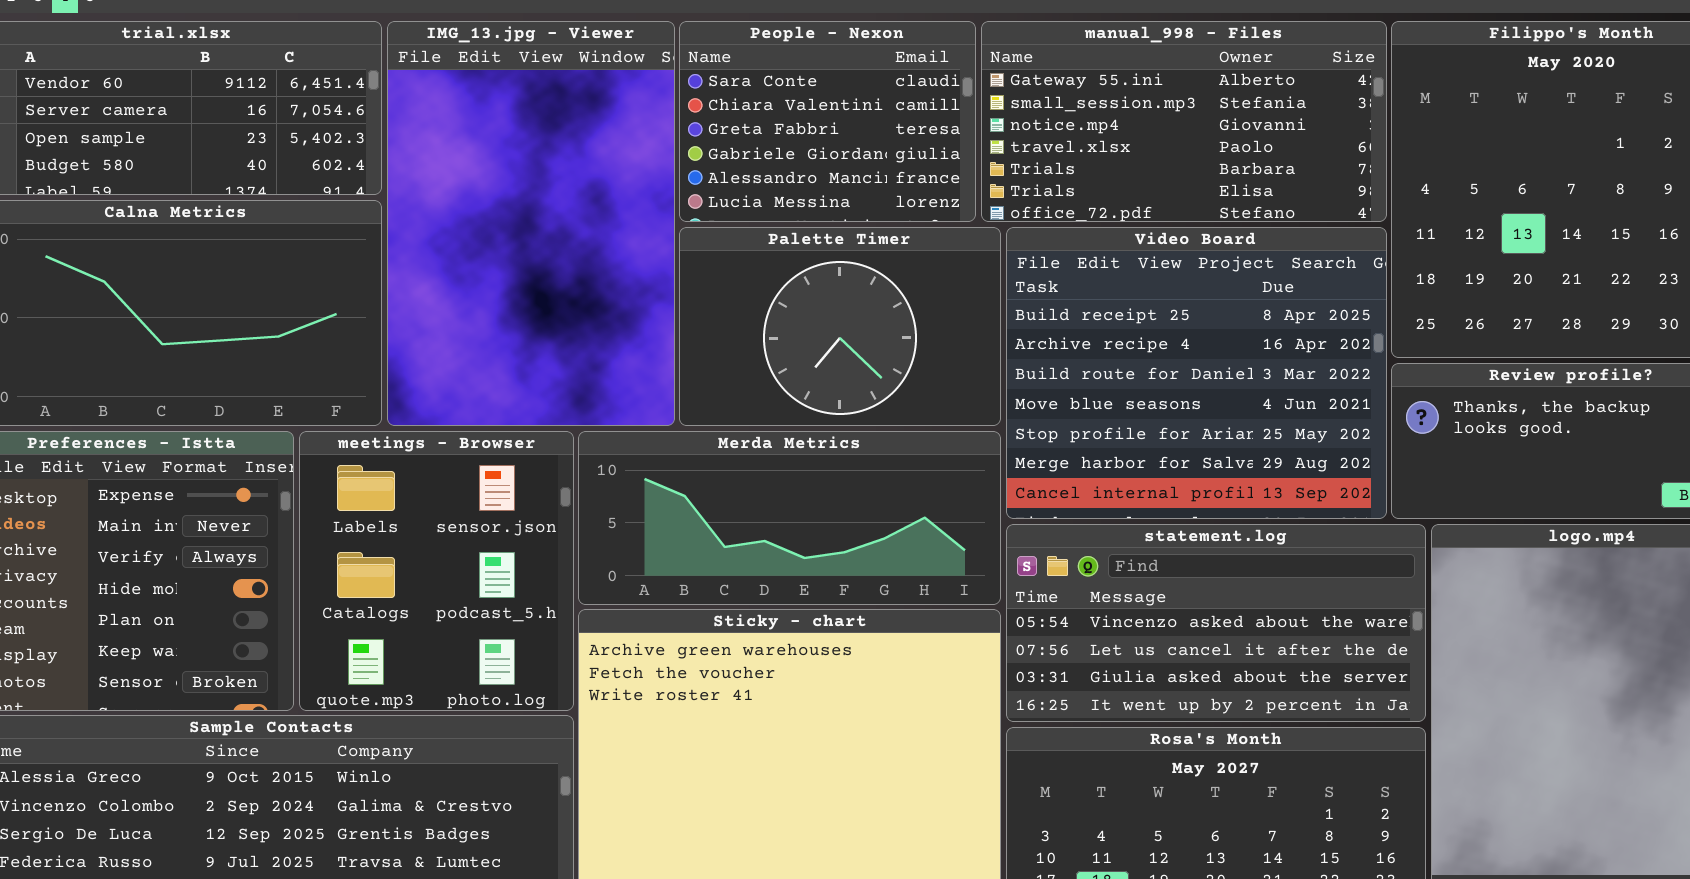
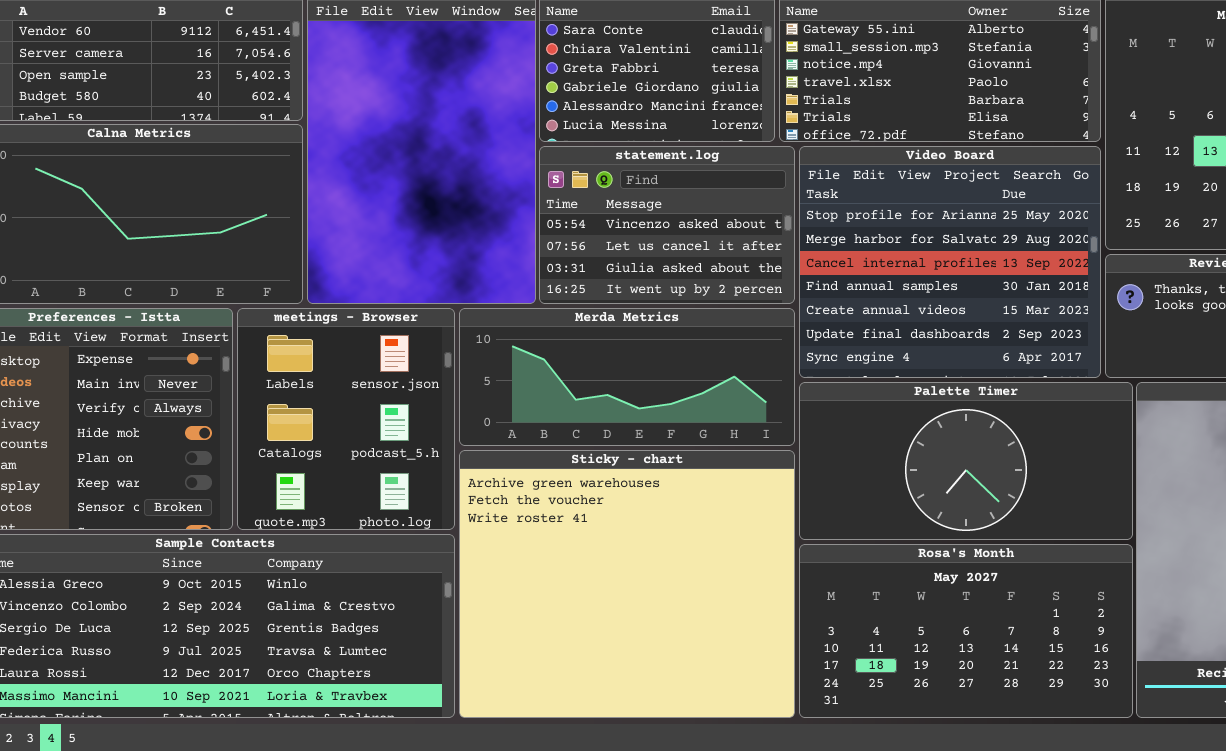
Palette Timer: [679,227,1001,426] -> [799,382,1133,540], moved, resized
Video Board: [1006,227,1387,519] -> [799,146,1101,378], scrolled down 4 rows
statement.log: [1006,524,1426,722] -> [539,146,795,304], moved, resized

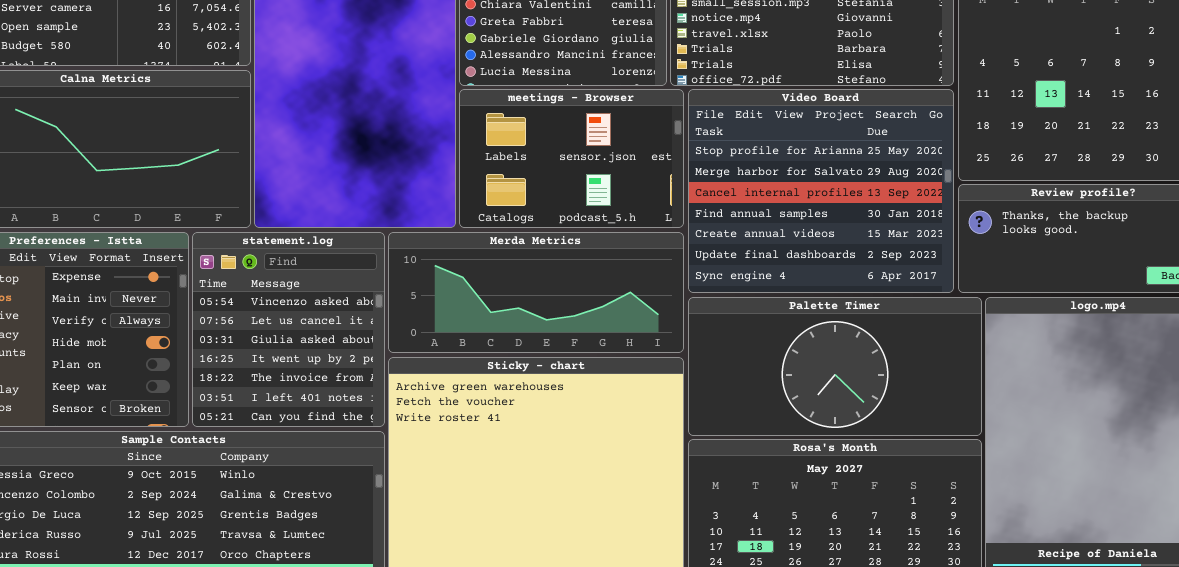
statement.log: [539,146,795,304] -> [192,232,385,427], moved, resized
meetings - Browser: [237,308,455,530] -> [459,89,684,228], moved, resized

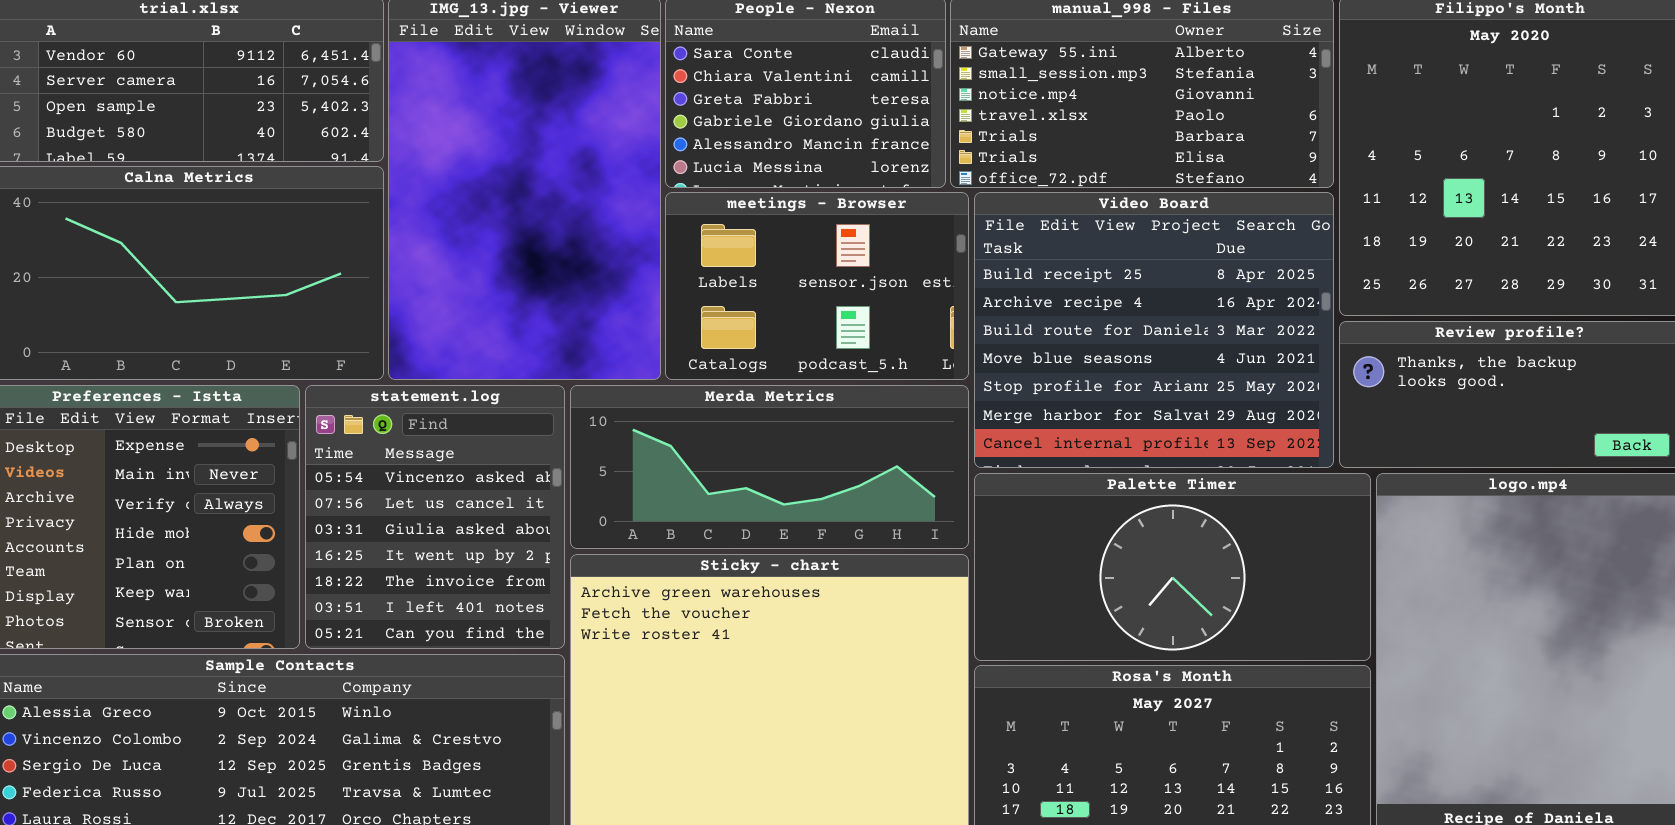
Video Board: [688,89,954,293] -> [974,192,1334,468], scrolled up 4 rows

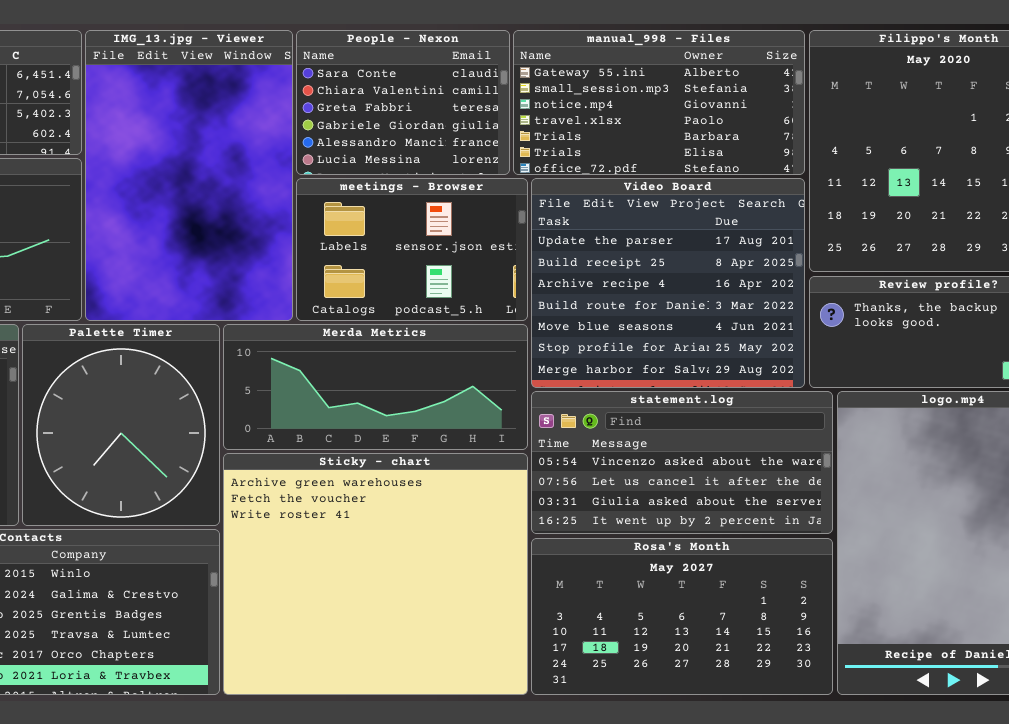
Video Board: [974,192,1334,468] -> [531,178,805,388], scrolled up 1 row
statement.log: [305,385,565,649] -> [531,391,833,534], moved, resized
Palette Timer: [974,473,1371,661] -> [22,324,220,526], moved, resized

